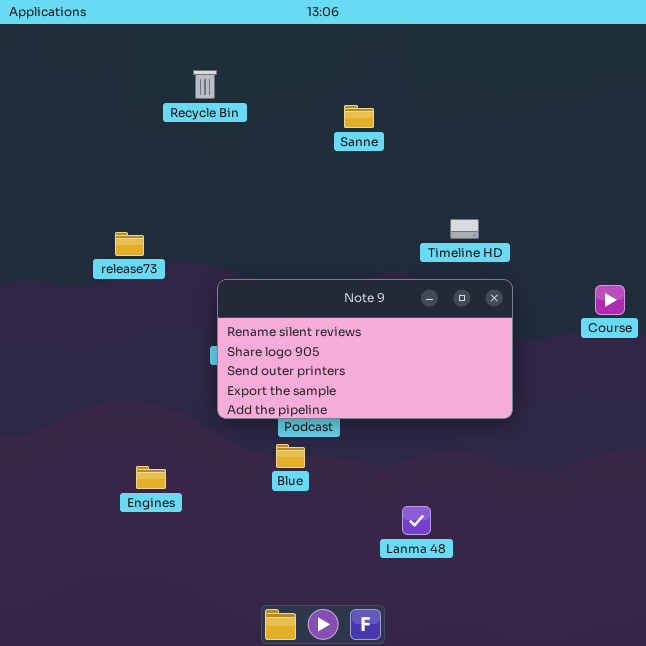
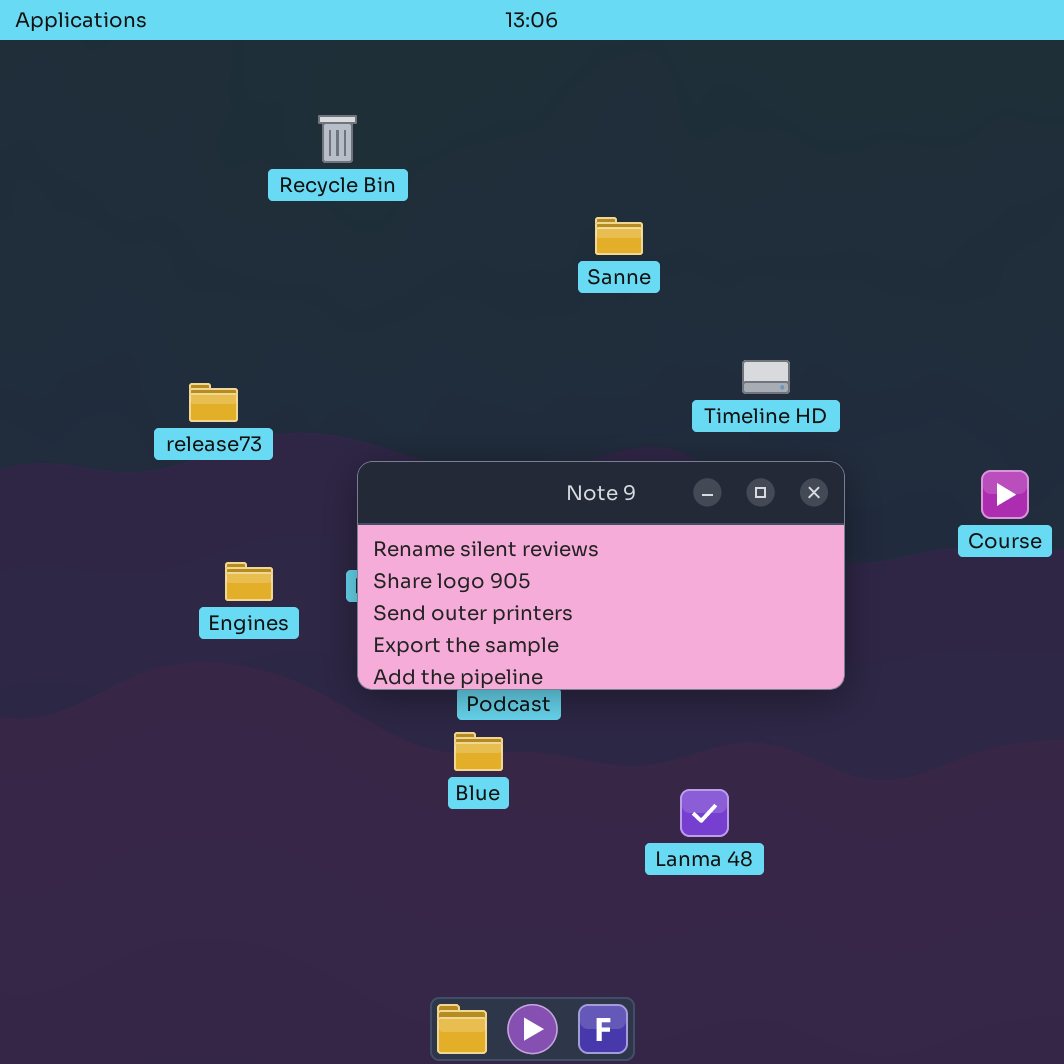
Sanne: [344,105,374,128] -> [595,217,643,255], moved
Engines: [136,466,166,489] -> [225,562,273,601], moved
Lanma 48: [402,506,431,535] -> [680,789,729,837], moved

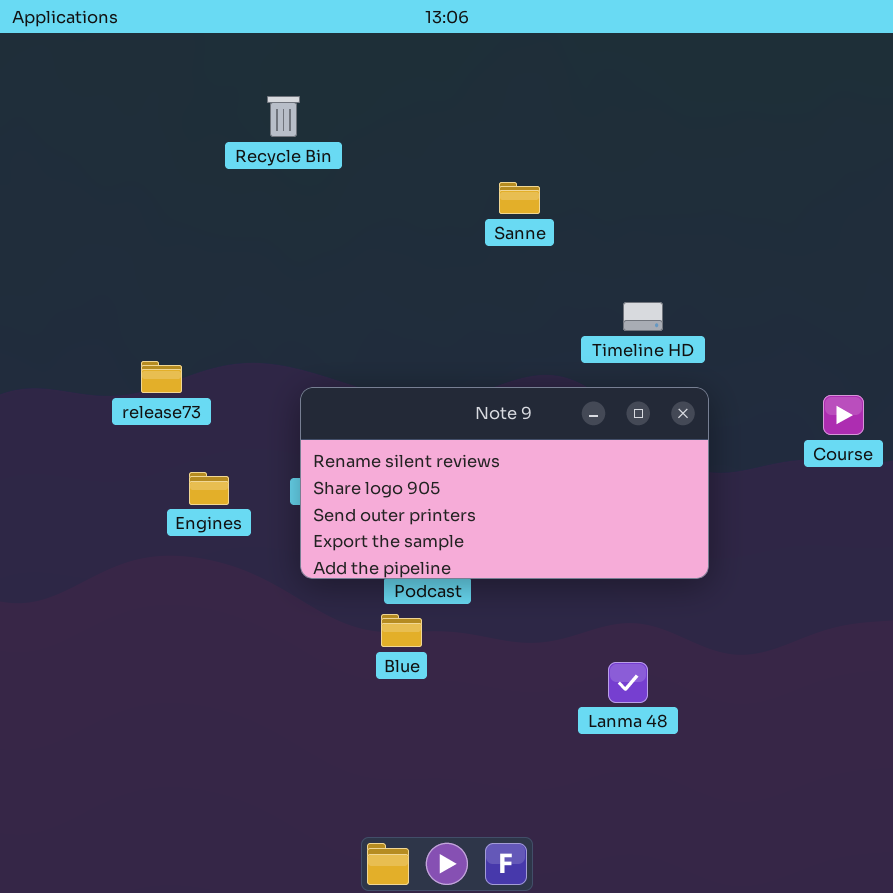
release73: [189,383,238,422] -> [141,361,182,393], moved
Lanma 48: [680,789,729,837] -> [608,662,648,703], moved

